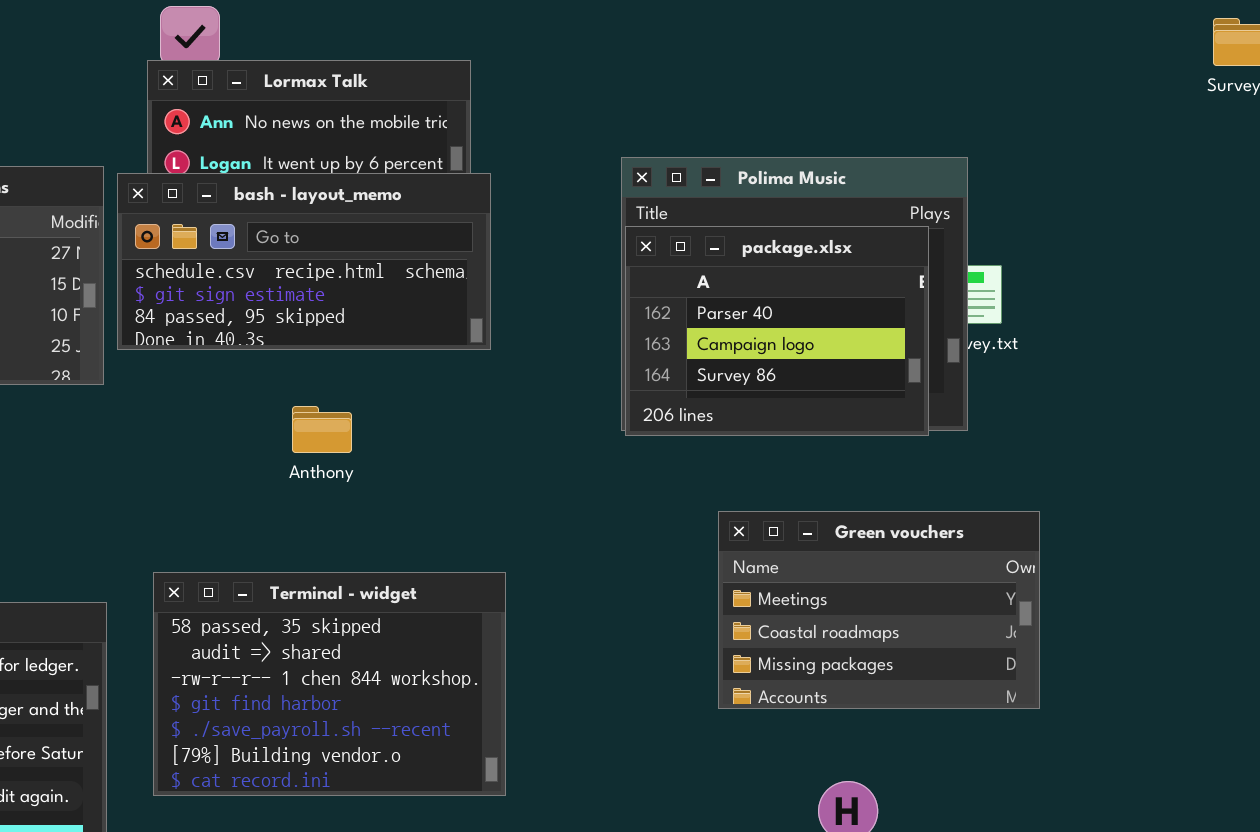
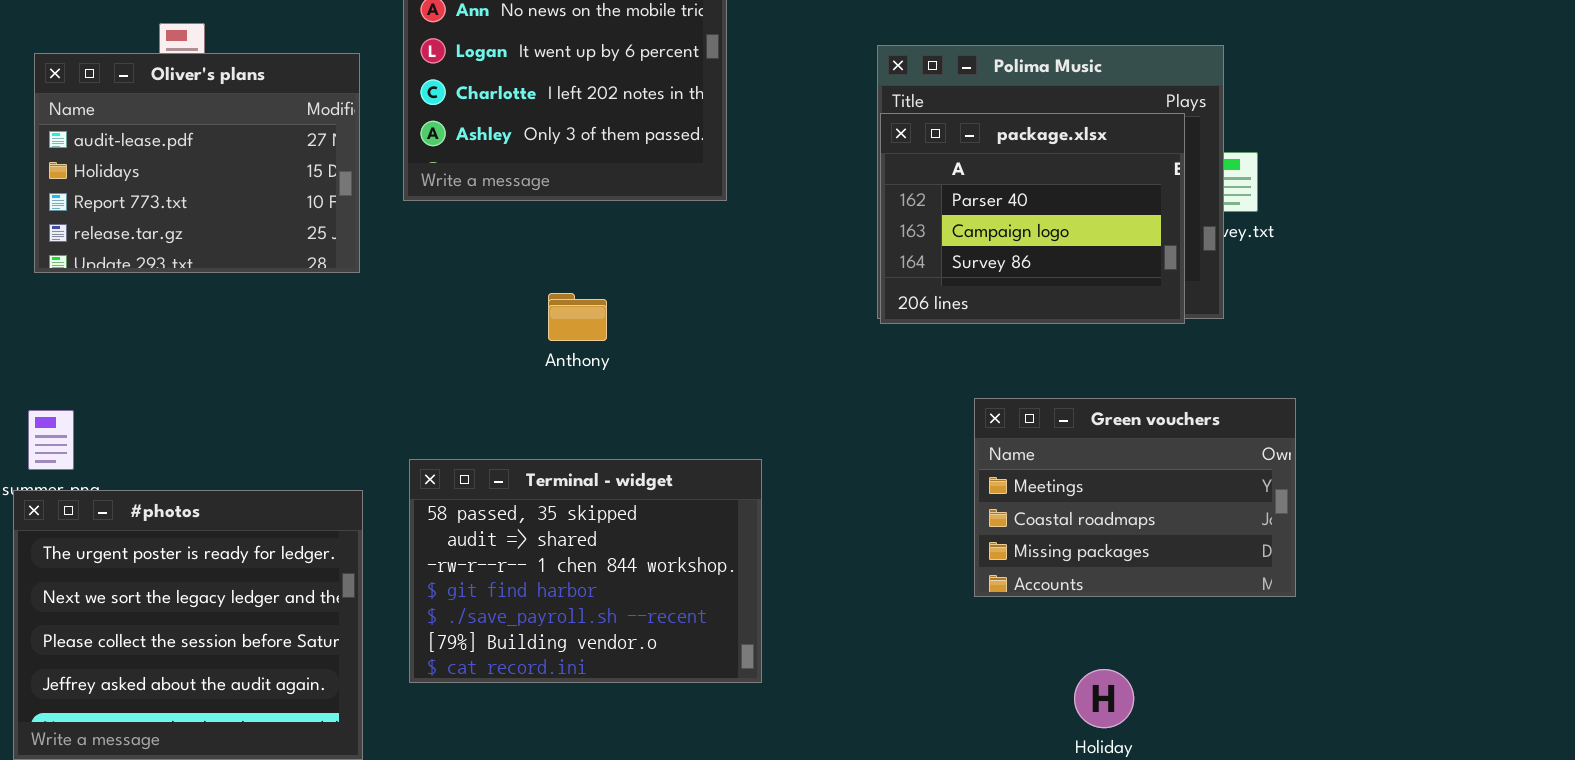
bash - layout_memo: [117,173,491,350] -> none, closed

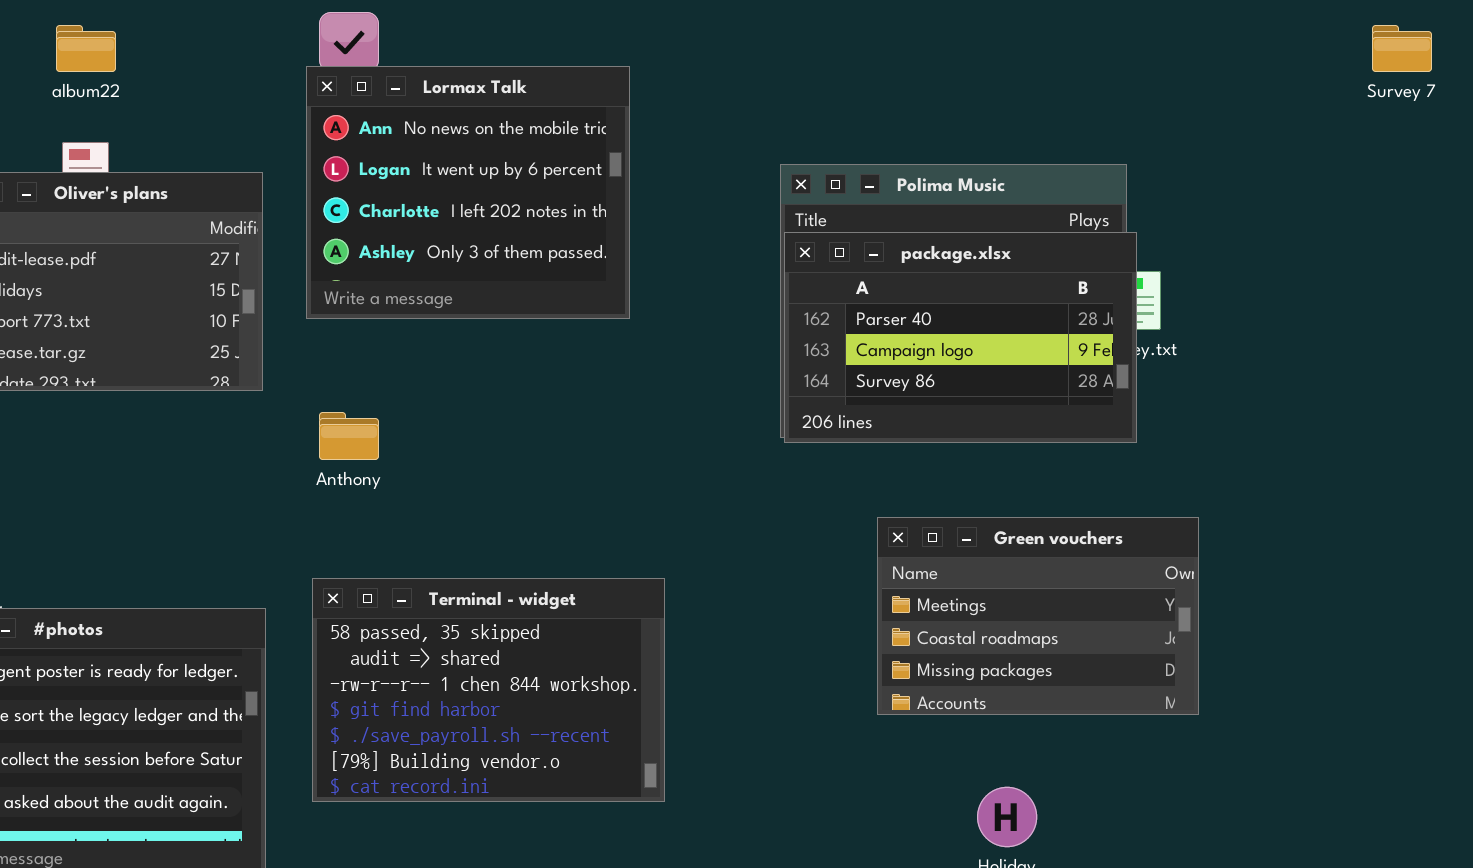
package.xlsx: [880,113,1185,324] -> [784,232,1137,443], resized
Anthony: [548,293,607,341] -> [319,412,379,460], moved

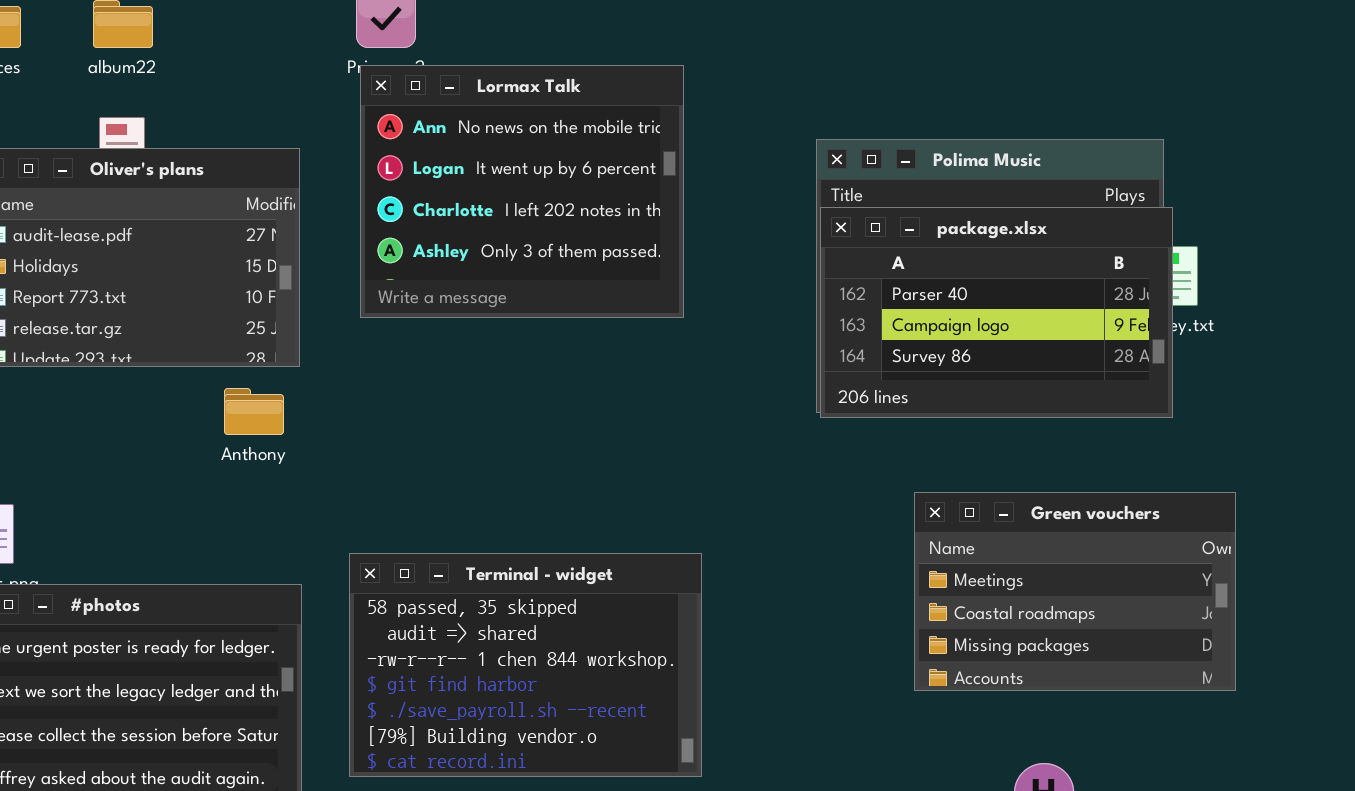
Lormax Talk: [306,66,630,319] -> [360,65,684,318], moved
Anthony: [319,412,379,460] -> [224,388,284,435], moved

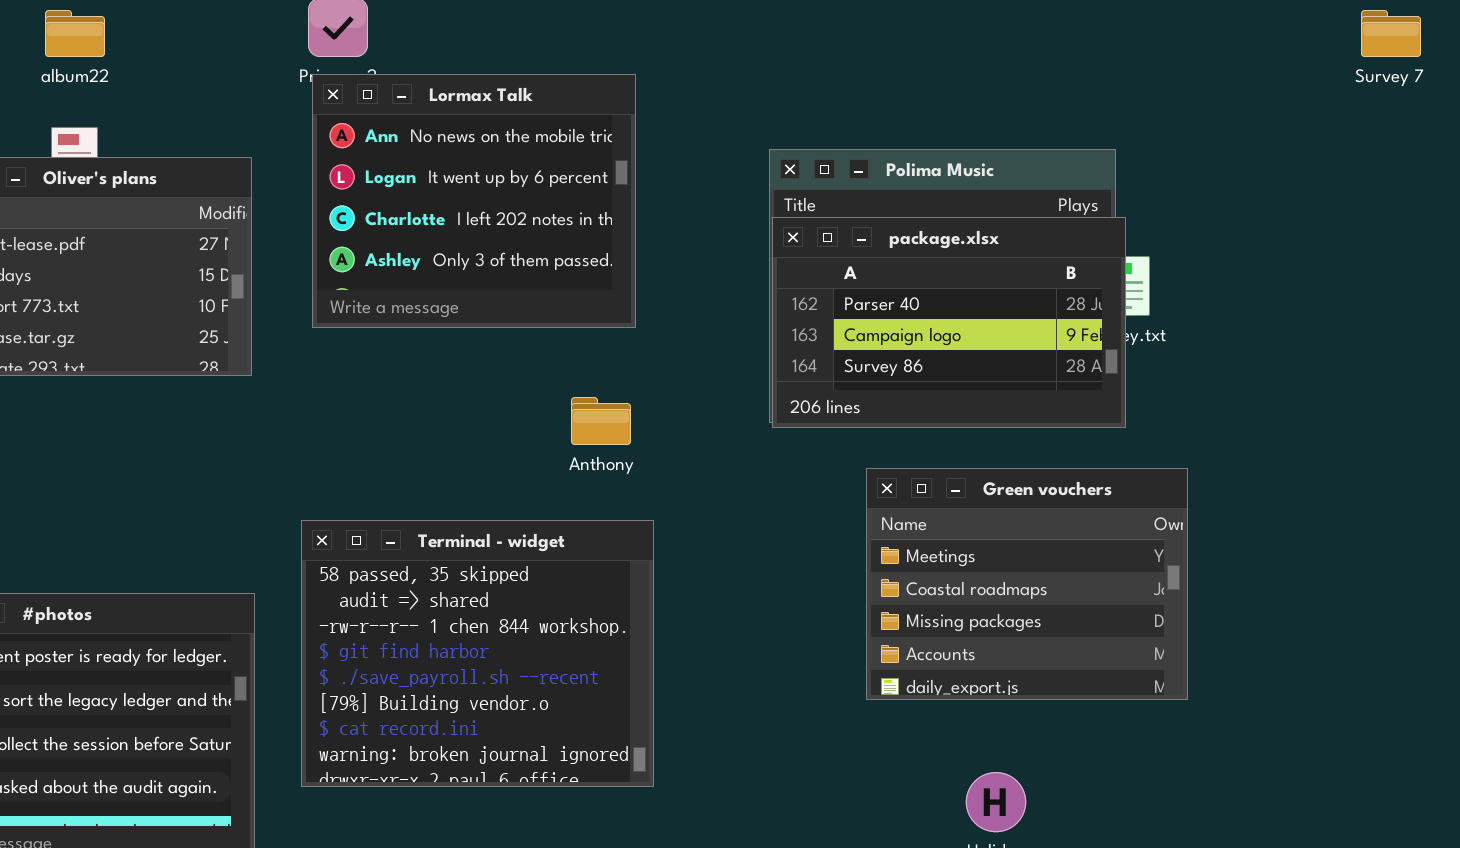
Anthony: [224,388,284,435] -> [571,397,631,445], moved
Green vouchers: [914,492,1236,691] -> [866,468,1188,700], resized
Terminal - widget: [349,553,702,777] -> [301,520,654,787], resized

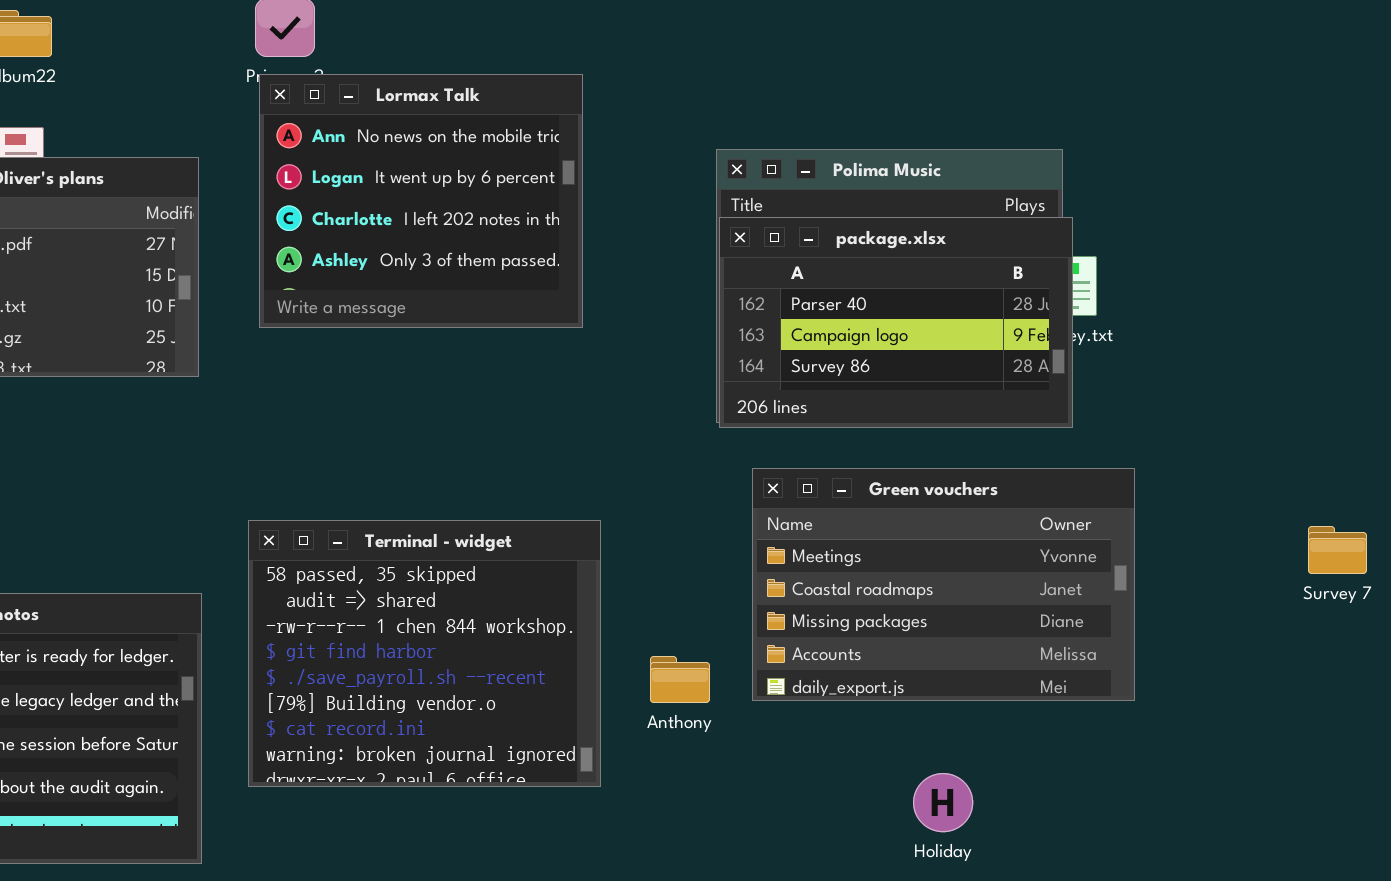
Survey 7: [1361,10,1421,57] -> [1308,526,1367,574], moved
Anthony: [571,397,631,445] -> [650,656,710,703], moved
Green vouchers: [866,468,1188,700] -> [752,468,1135,701], resized

